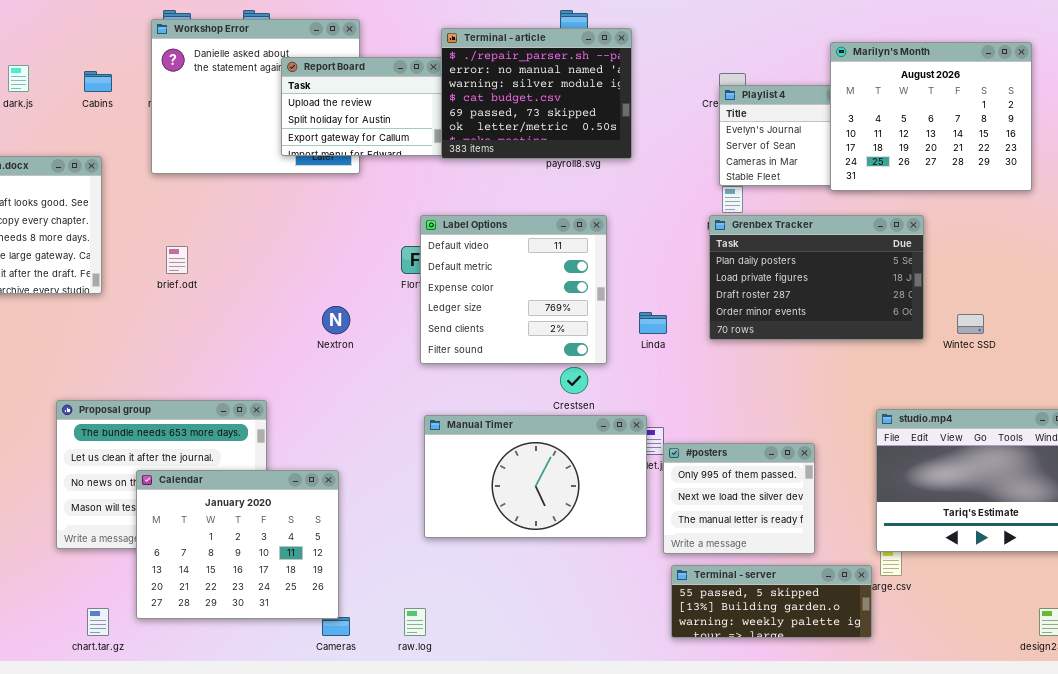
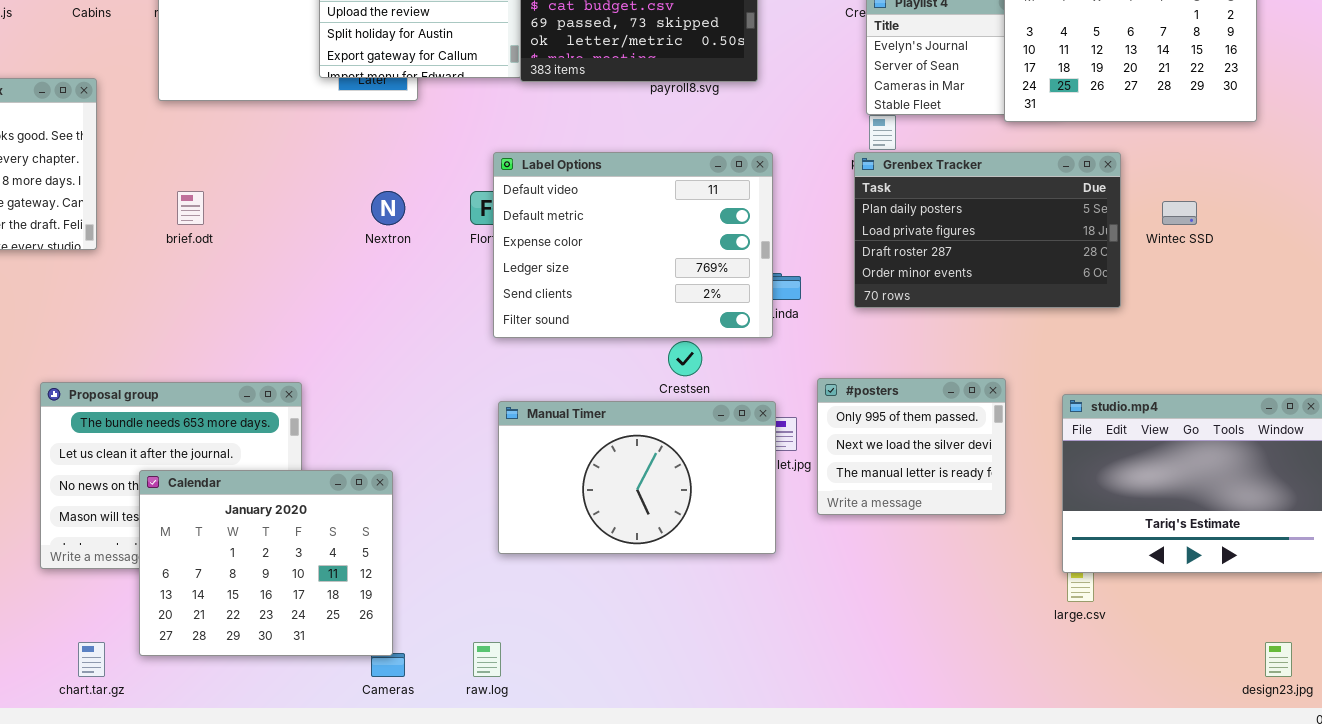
Label Options: [420,215,607,364] -> [493,152,773,338], resized
Nextron: [322,306,350,334] -> [371,191,405,225], moved
Wintec SSD: [957,314,984,334] -> [1162,201,1197,225], moved
#posters: [663,443,815,554] -> [817,378,1006,515], moved
Terminal - server: [671,565,872,638] -> none, closed

